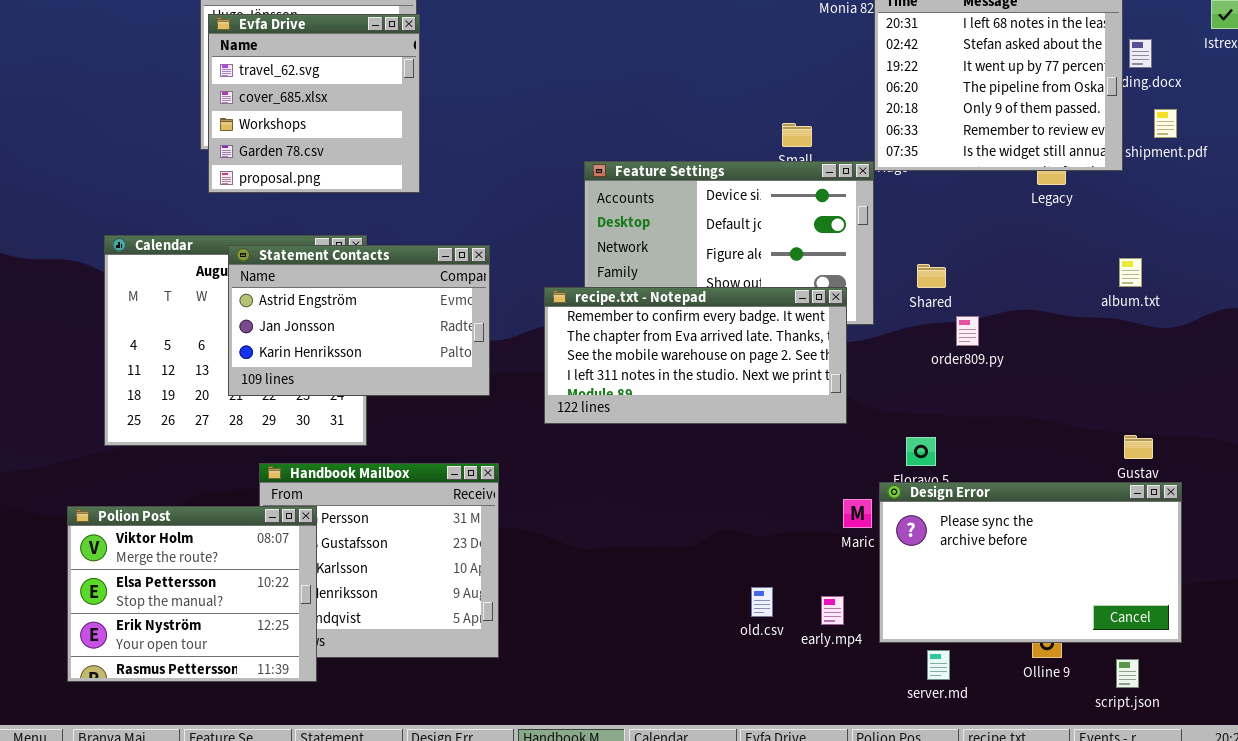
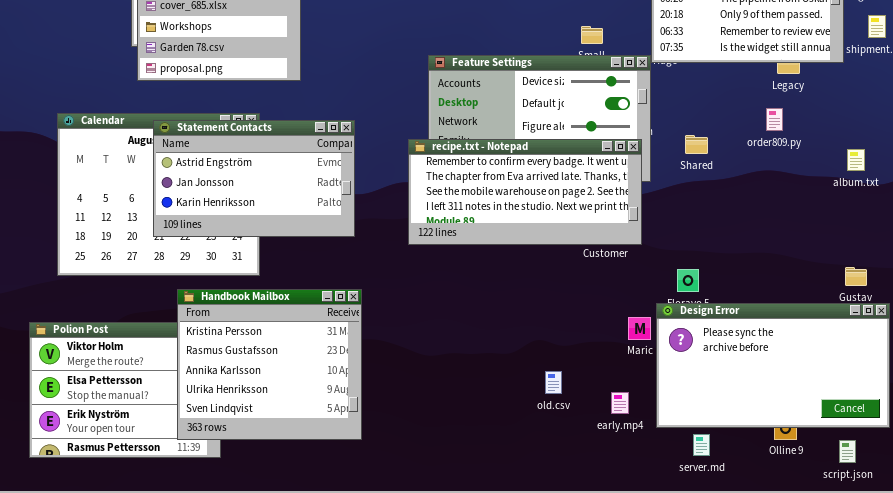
album.txt: [1119,258,1142,287] -> [847,149,865,171], moved
recipe.txt - Notepad: [544,287,847,424] -> [408,139,642,245], moved
order809.py: [956,316,979,346] -> [766,108,783,131], moved
Handbook Mailbox: [259,463,499,658] -> [177,289,362,440], raised
old.csv: [751,587,773,617] -> [545,371,562,394], moved

